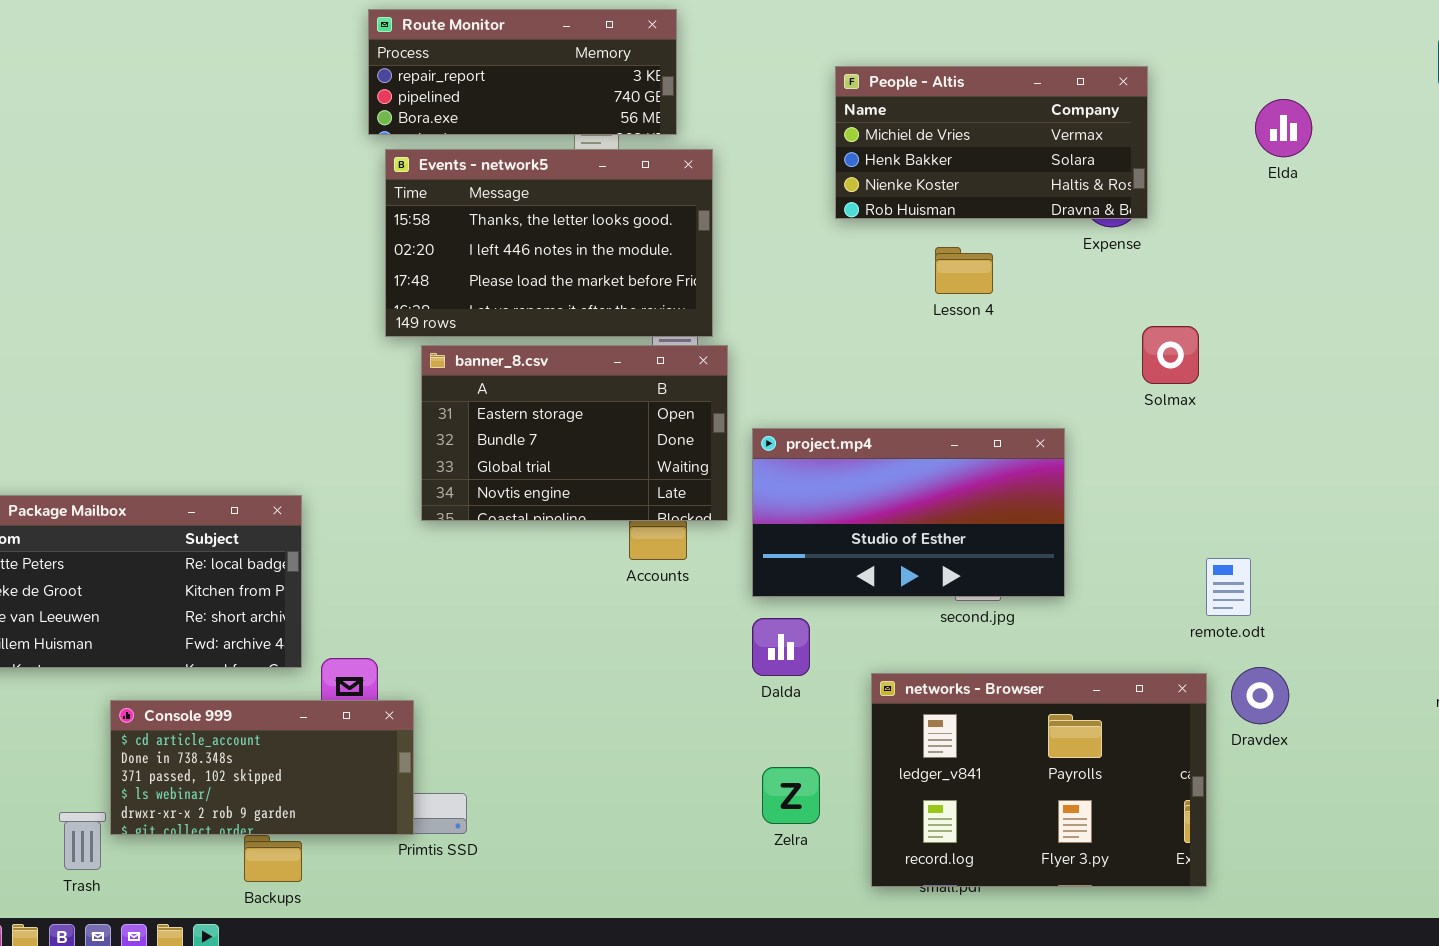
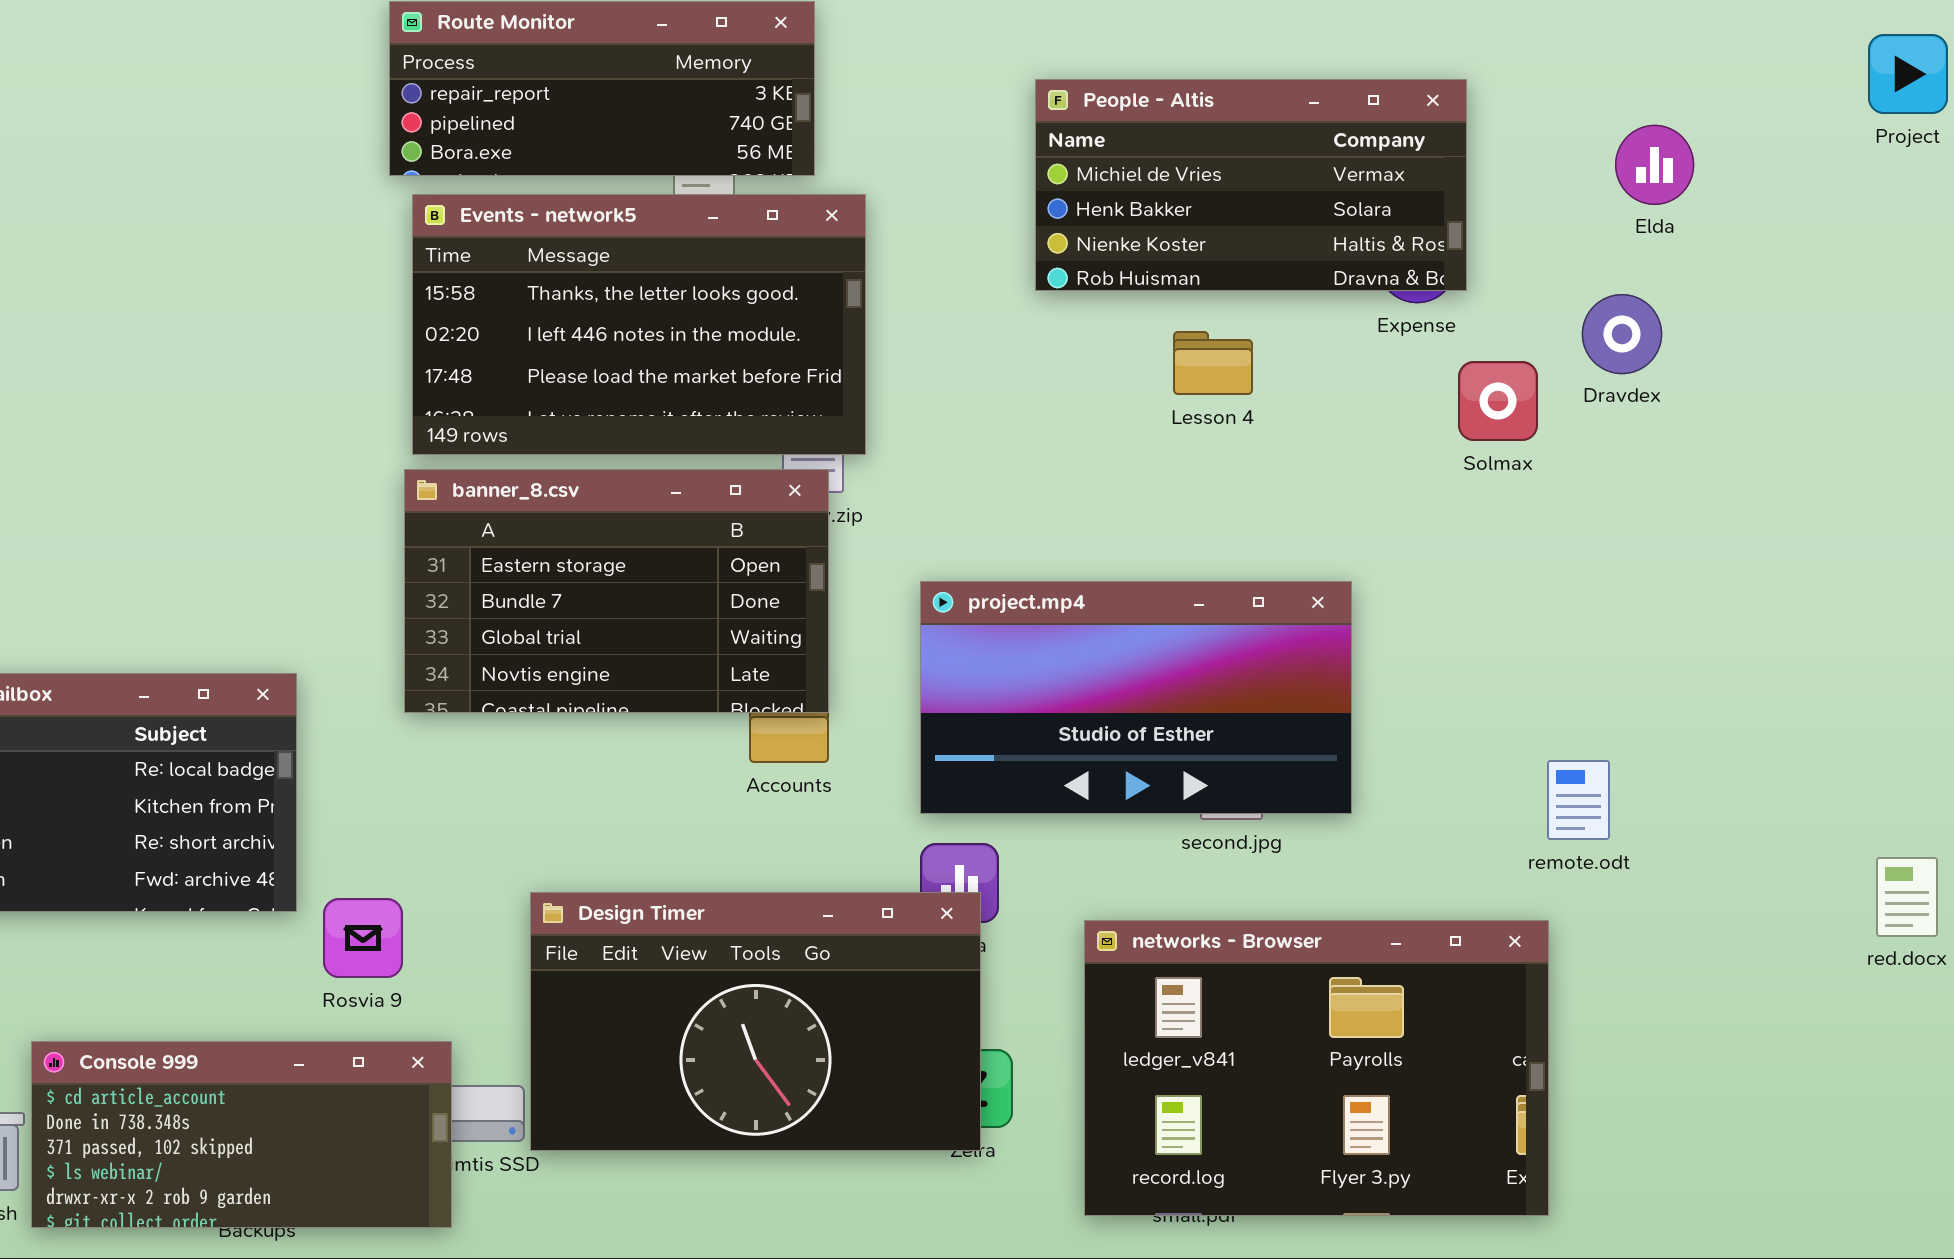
Solmax: [1142,326,1199,384] -> [1458,361,1538,441], moved
banner_8.csv: [421,345,728,521] -> [404,469,829,713], moved
Design Timer: none -> [530,892,981,1151], opened
Dravdex: [1231,667,1289,724] -> [1582,294,1662,374], moved
Console 999: [110,700,414,835] -> [31,1041,452,1228], moved

